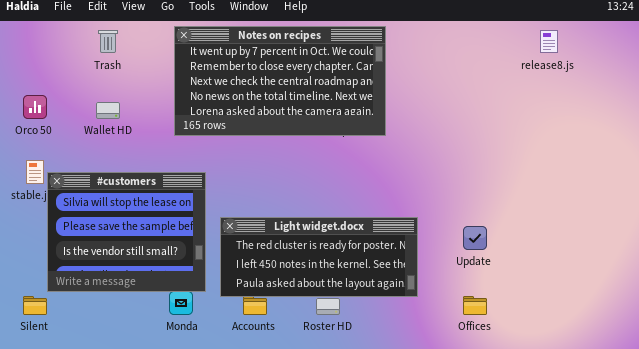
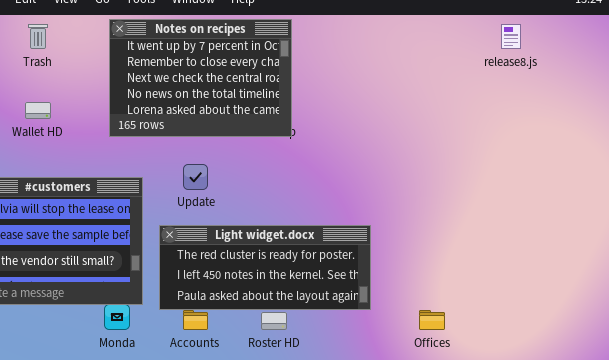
Notes on recipes: [174,26,386,136] -> [109,19,292,137], resized
Update: [463,226,487,250] -> [183,164,208,190], moved

